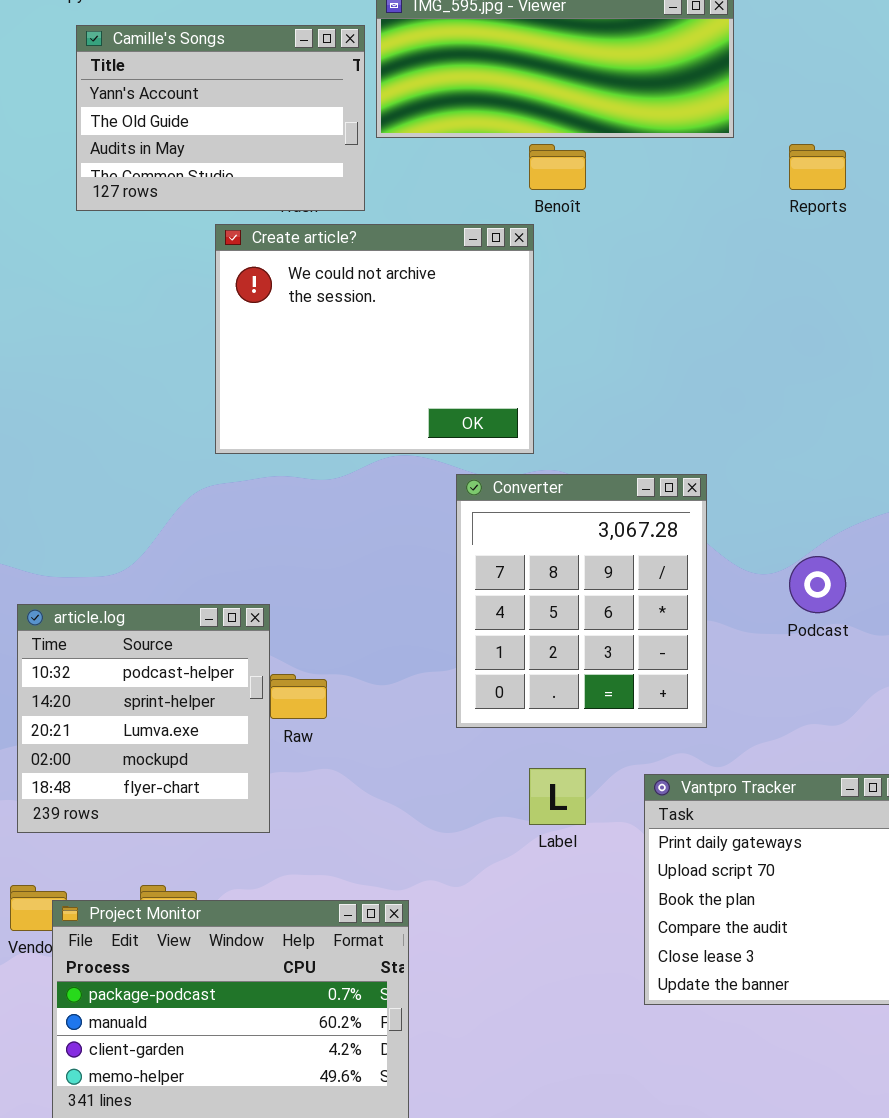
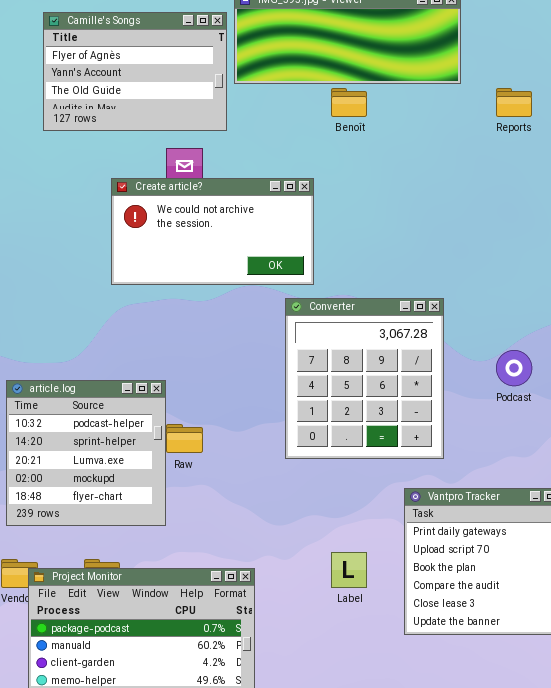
Camille's Songs: [76,25,365,211] -> [43,12,227,131], scrolled up 1 row
Create article?: [215,224,534,454] -> [111,178,314,285], moved, resized
Label: [529,768,586,825] -> [331,552,367,588], moved

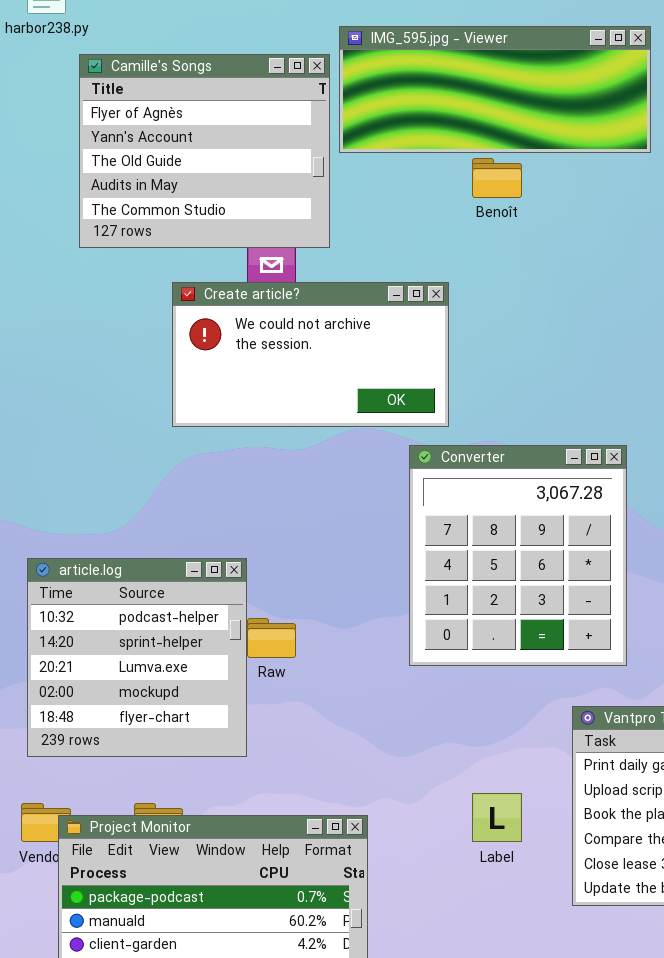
Camille's Songs: [43,12,227,131] -> [79,54,330,248], resized

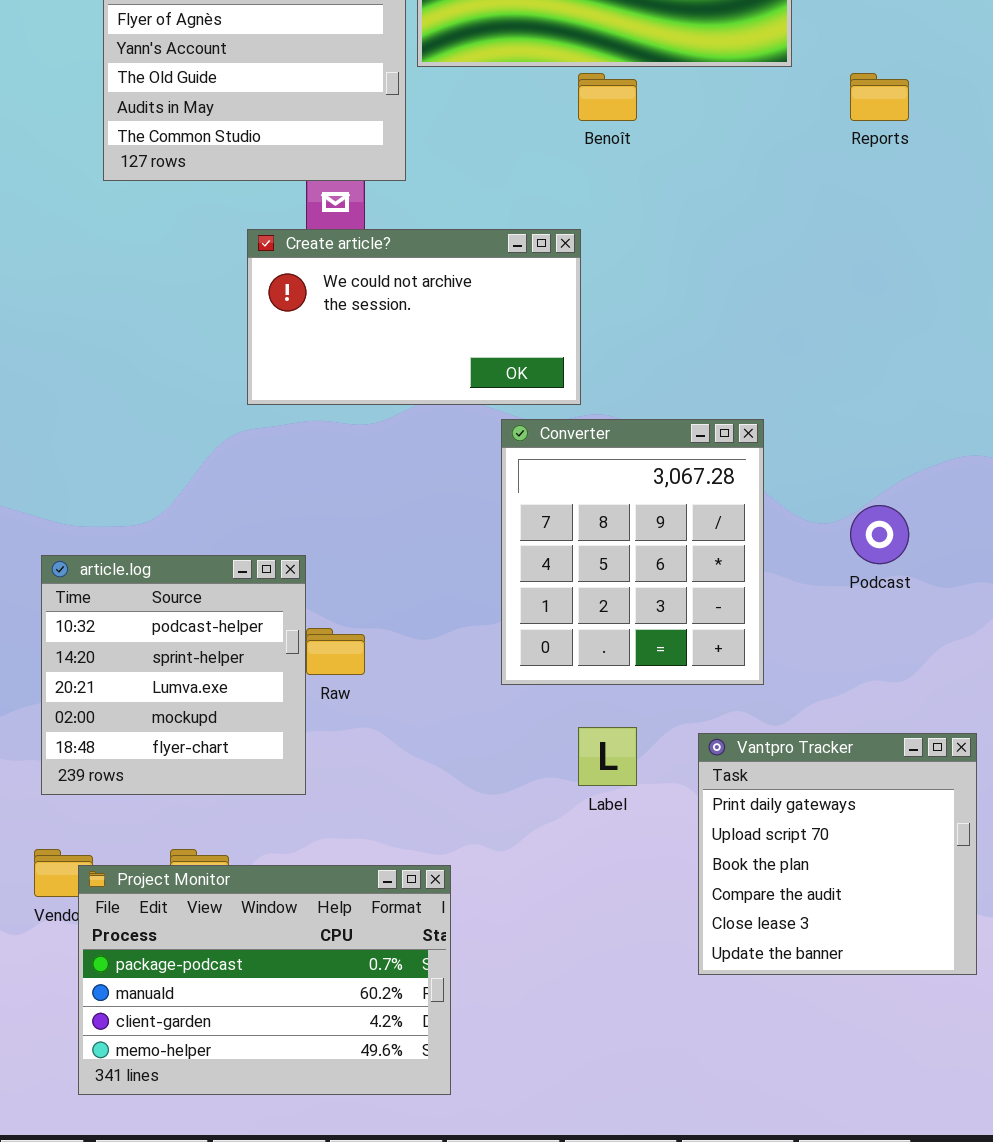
Create article?: [172,282,449,427] -> [247,229,581,405], moved
Label: [472,793,522,842] -> [578,727,637,786], moved

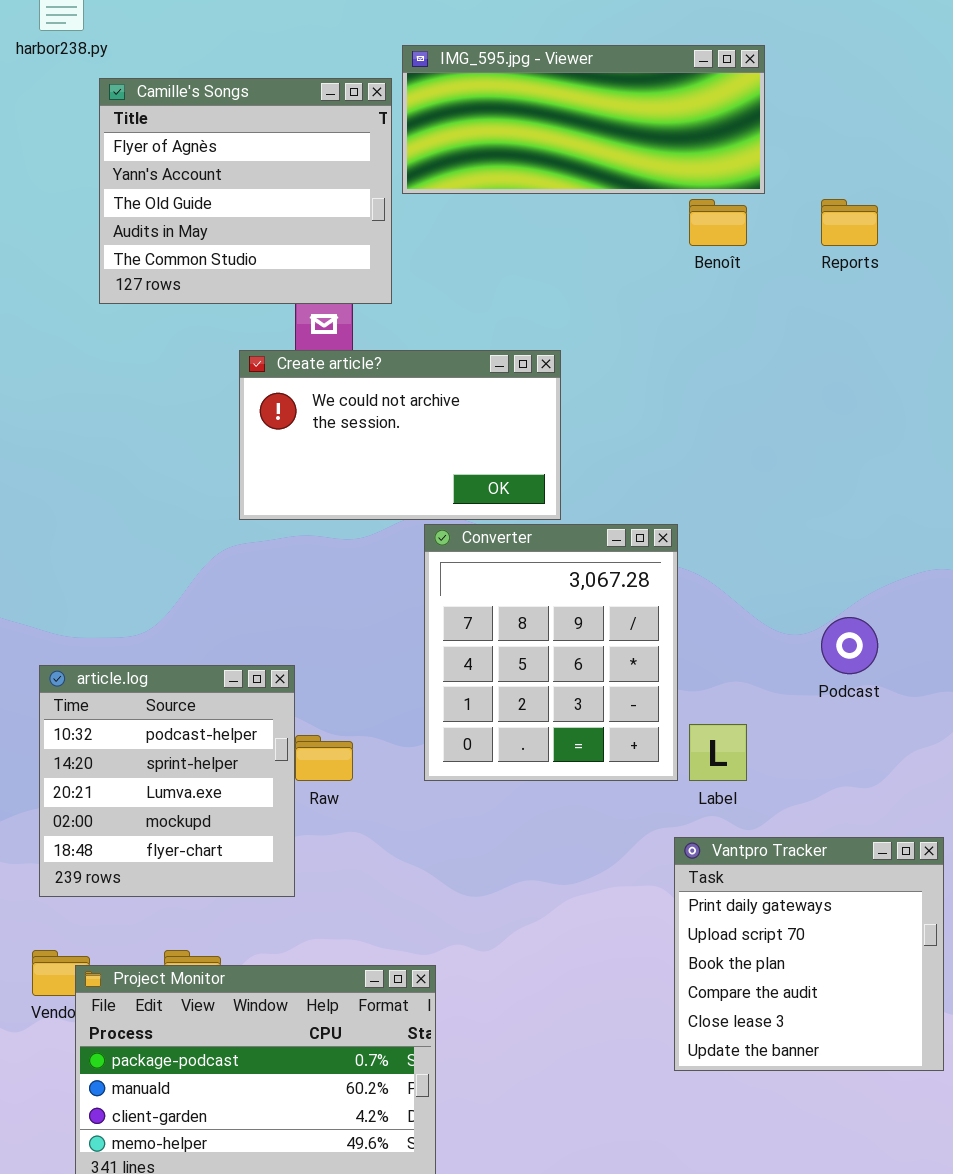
Benoît: [578,73,637,121] -> [689,199,747,246], moved
Converter: [501,419,764,685] -> [424,524,678,781], moved
Label: [578,727,637,786] -> [689,724,747,781], moved

